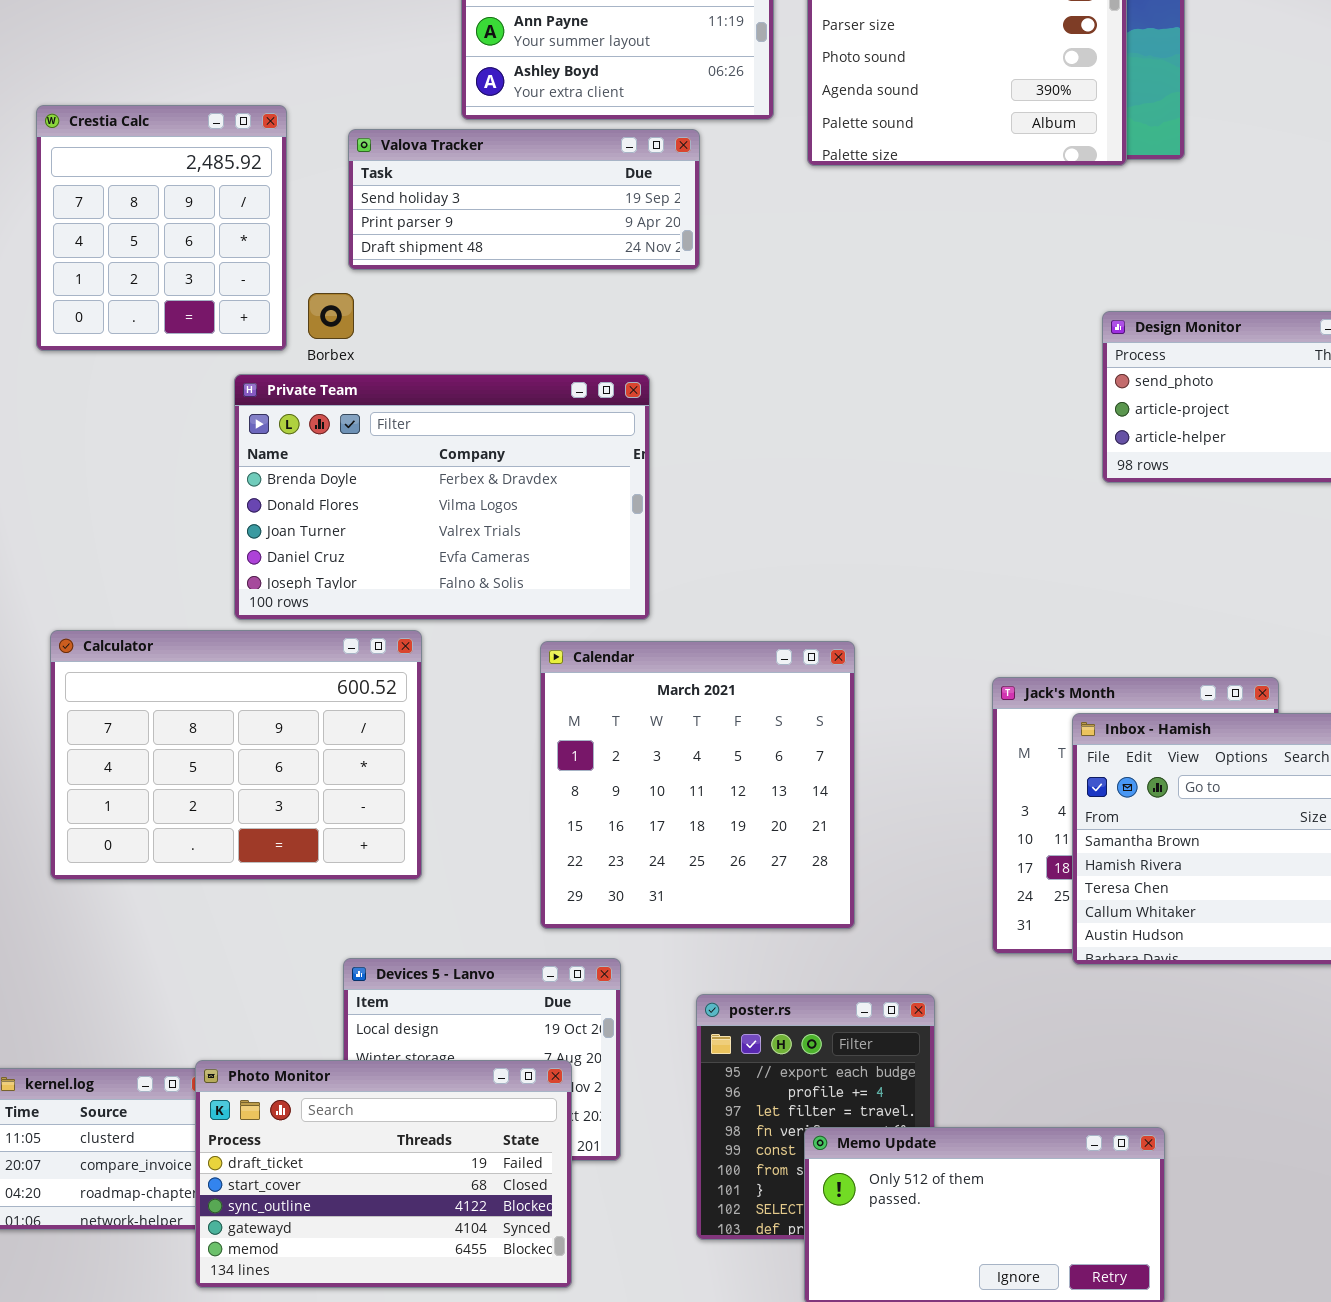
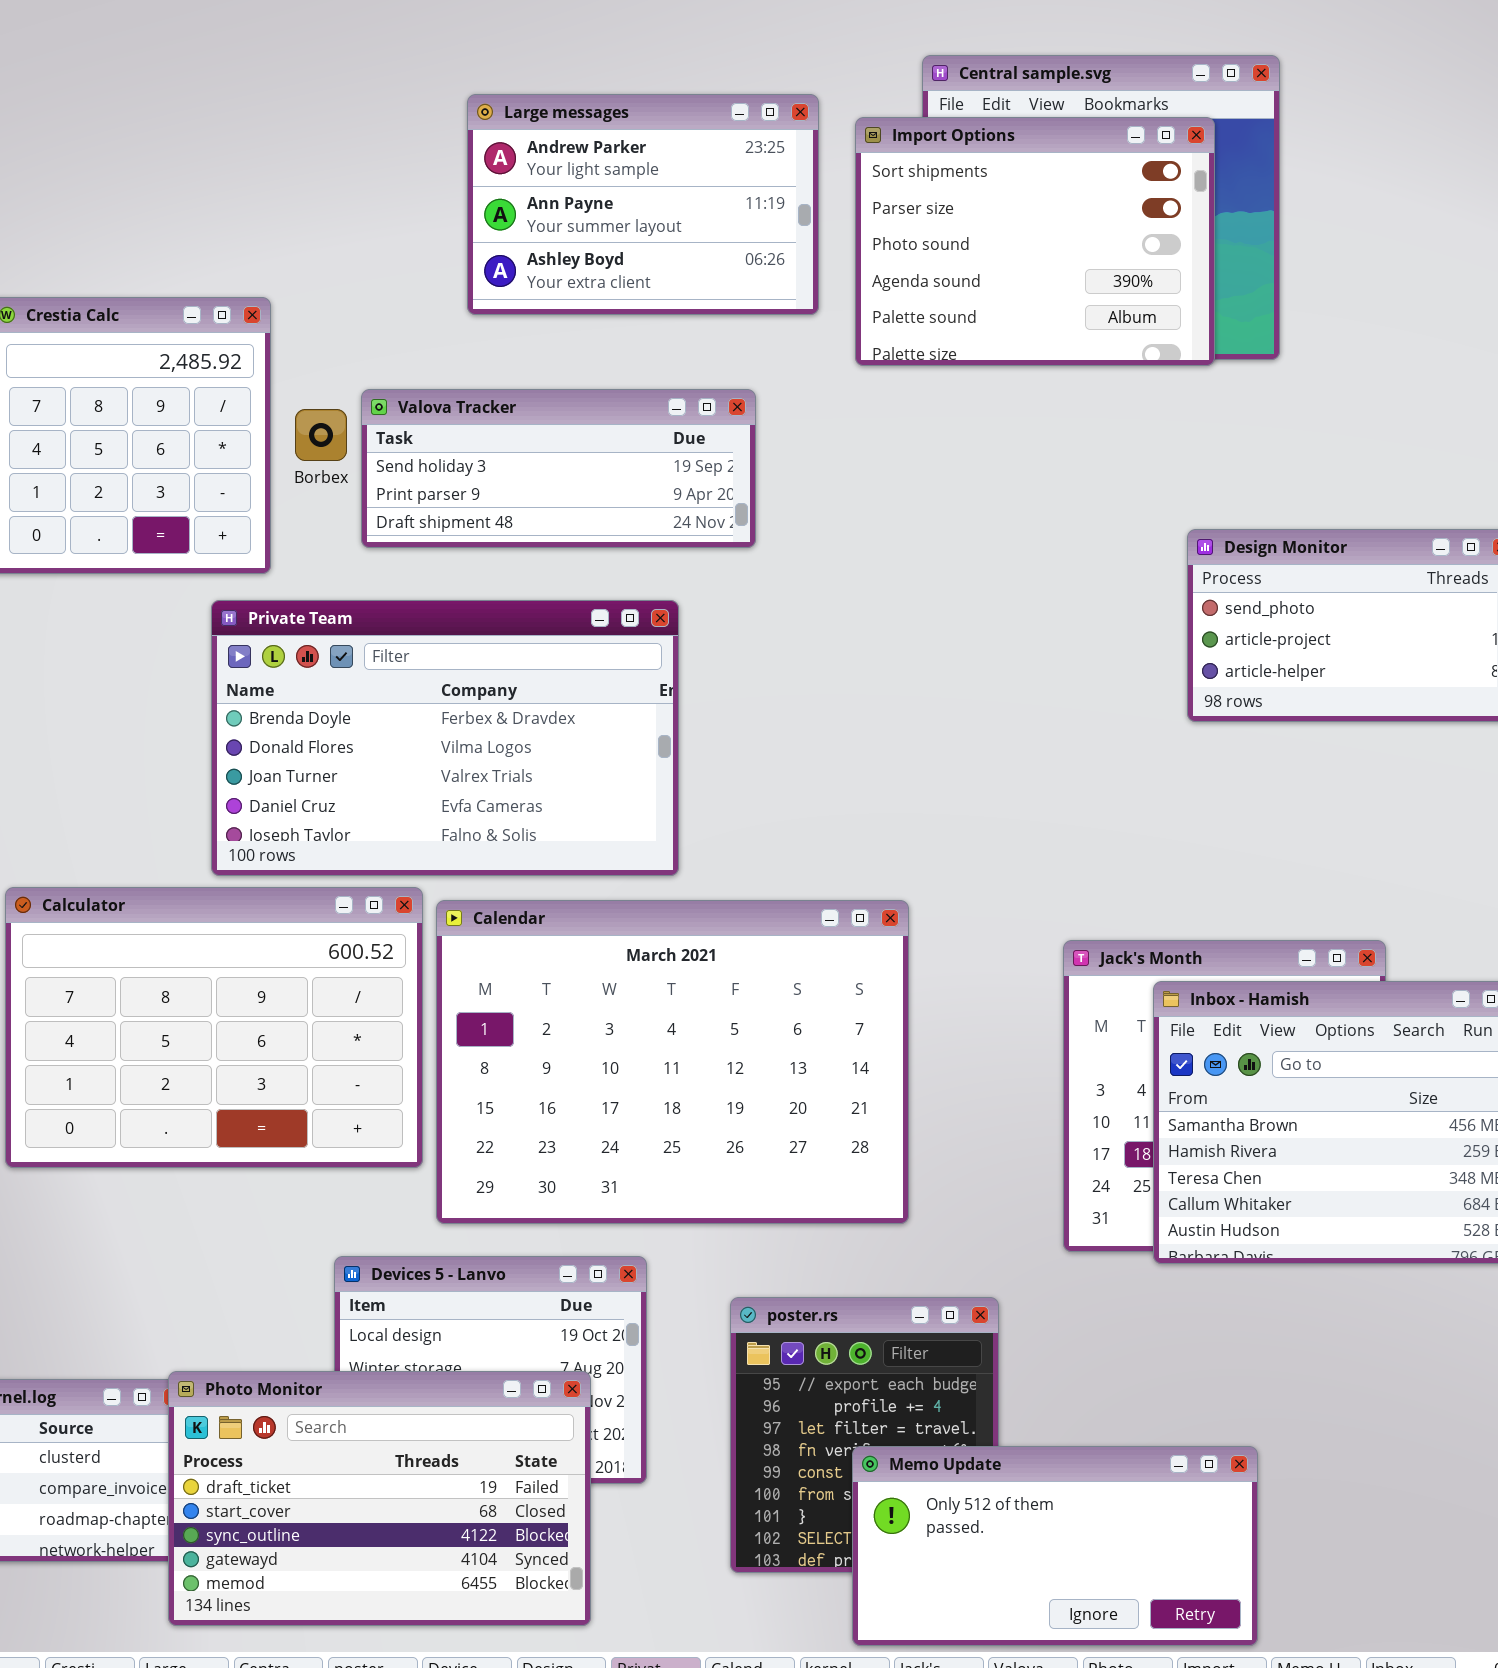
Valova Tracker: [348,129,700,270] -> [361,389,756,548], moved
Borbex: [308,293,354,339] -> [295,409,347,461], moved
Calendar: [540,641,855,929] -> [436,900,909,1224], resized

